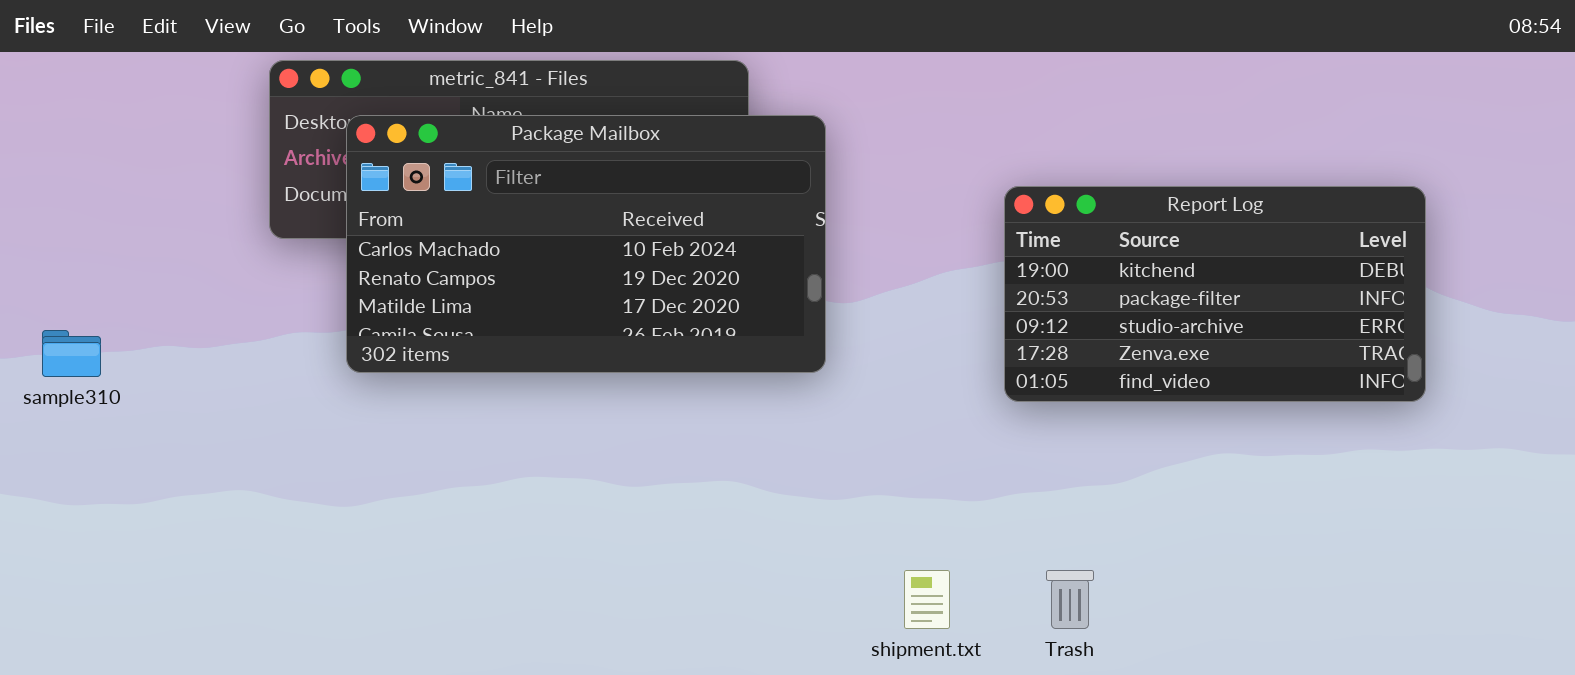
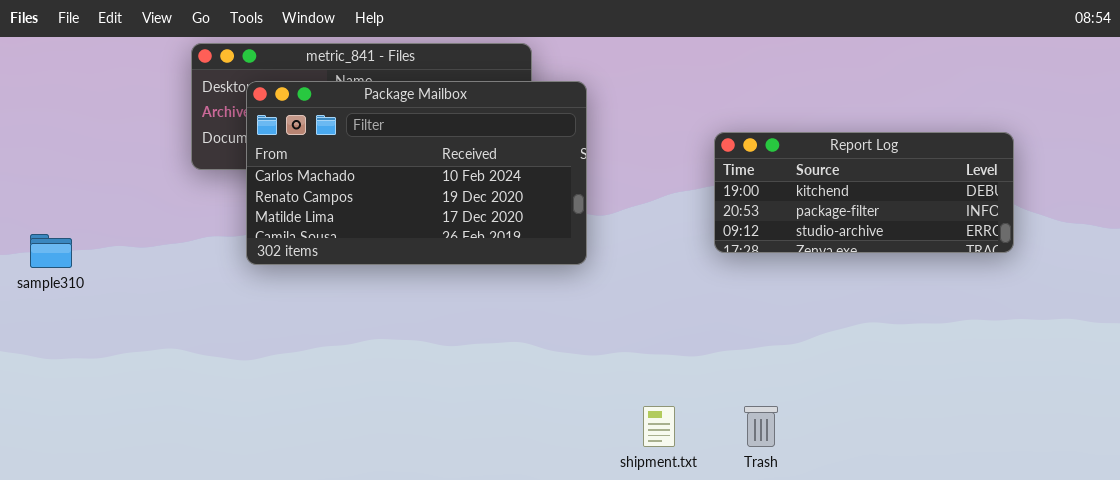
Report Log: [1004,186,1426,402] -> [714,132,1014,253], resized

